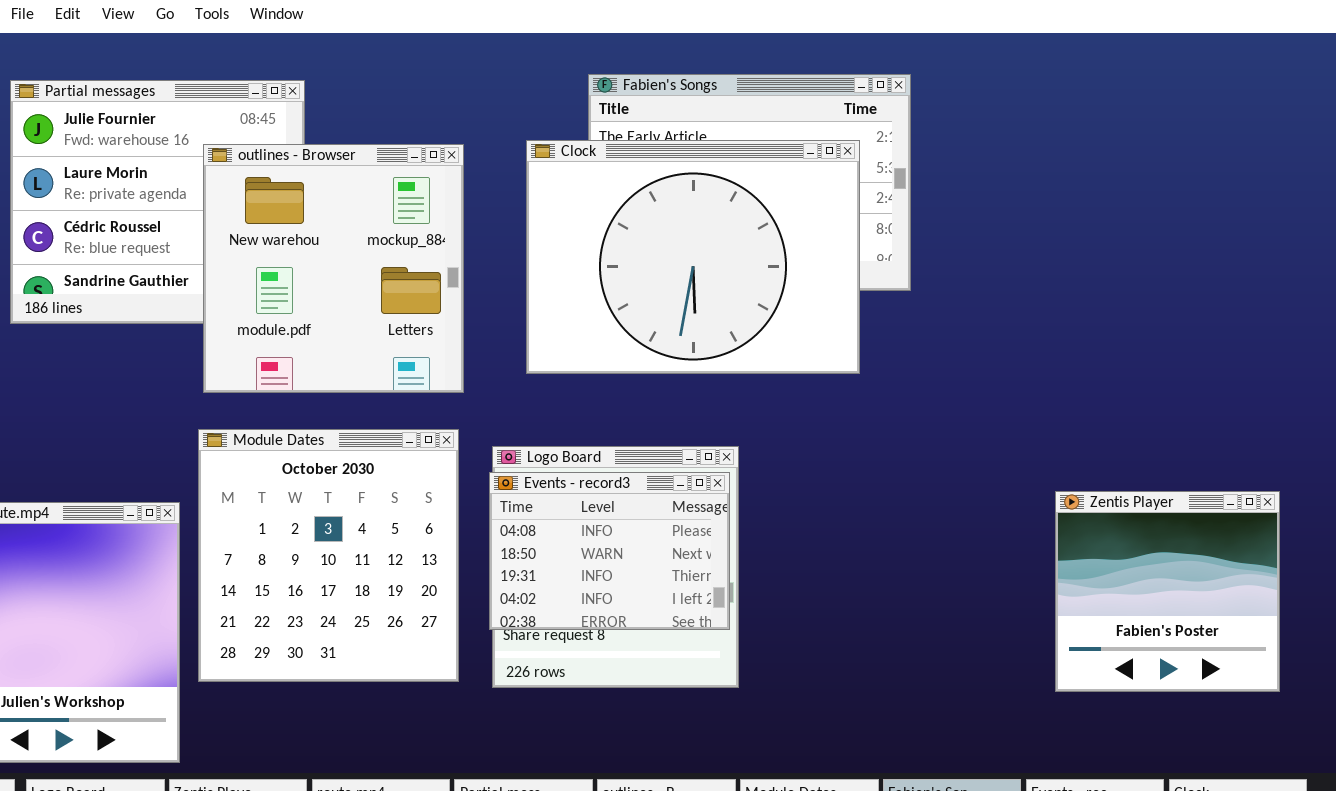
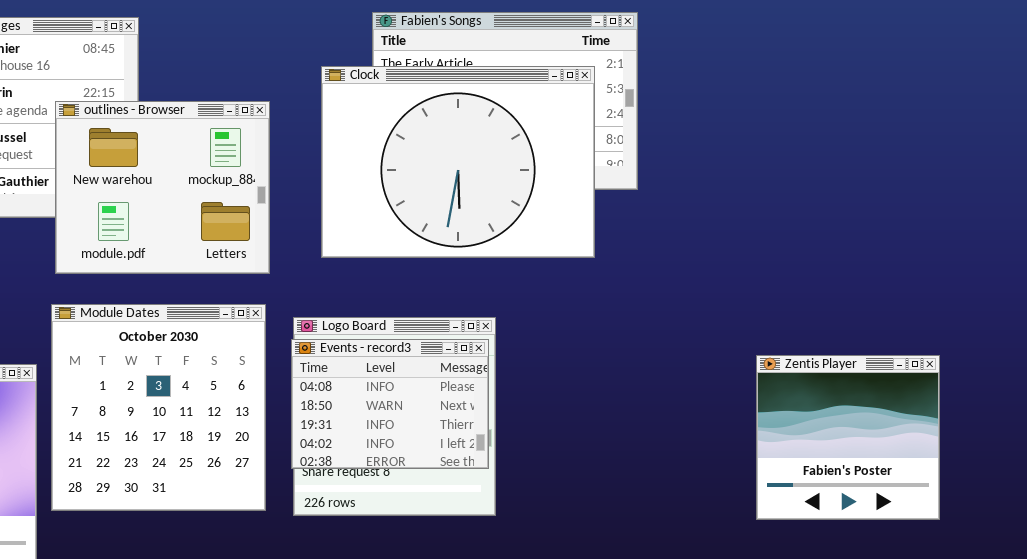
outlines - Browser: [203,144,464,393] -> [55,101,270,274], resized

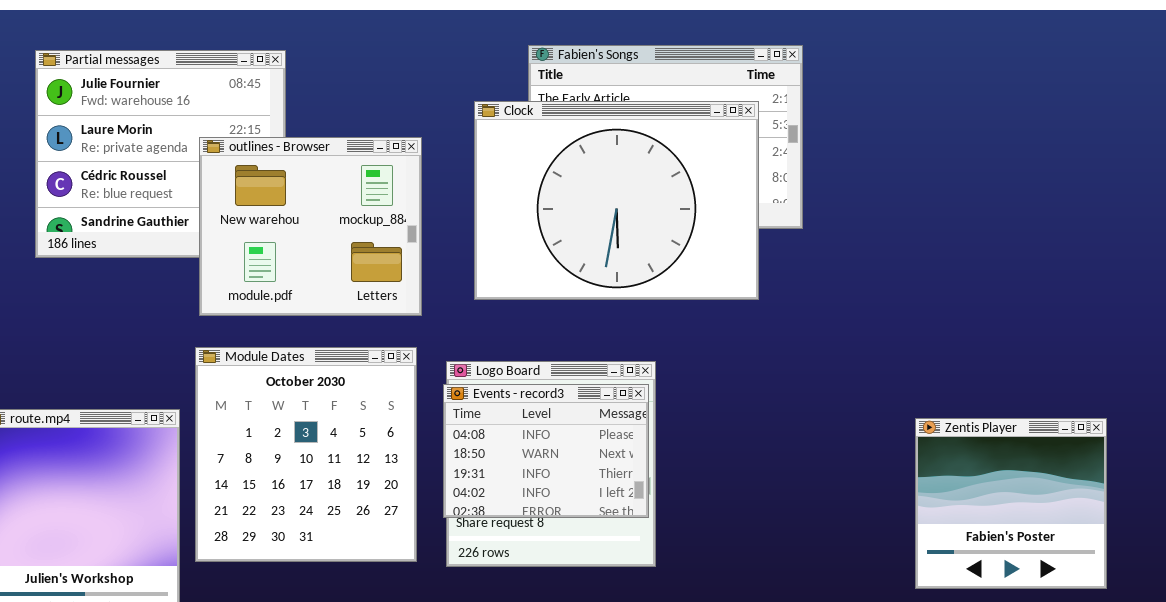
Zentis Player: [756,355,940,520] -> [915,418,1107,589], moved

